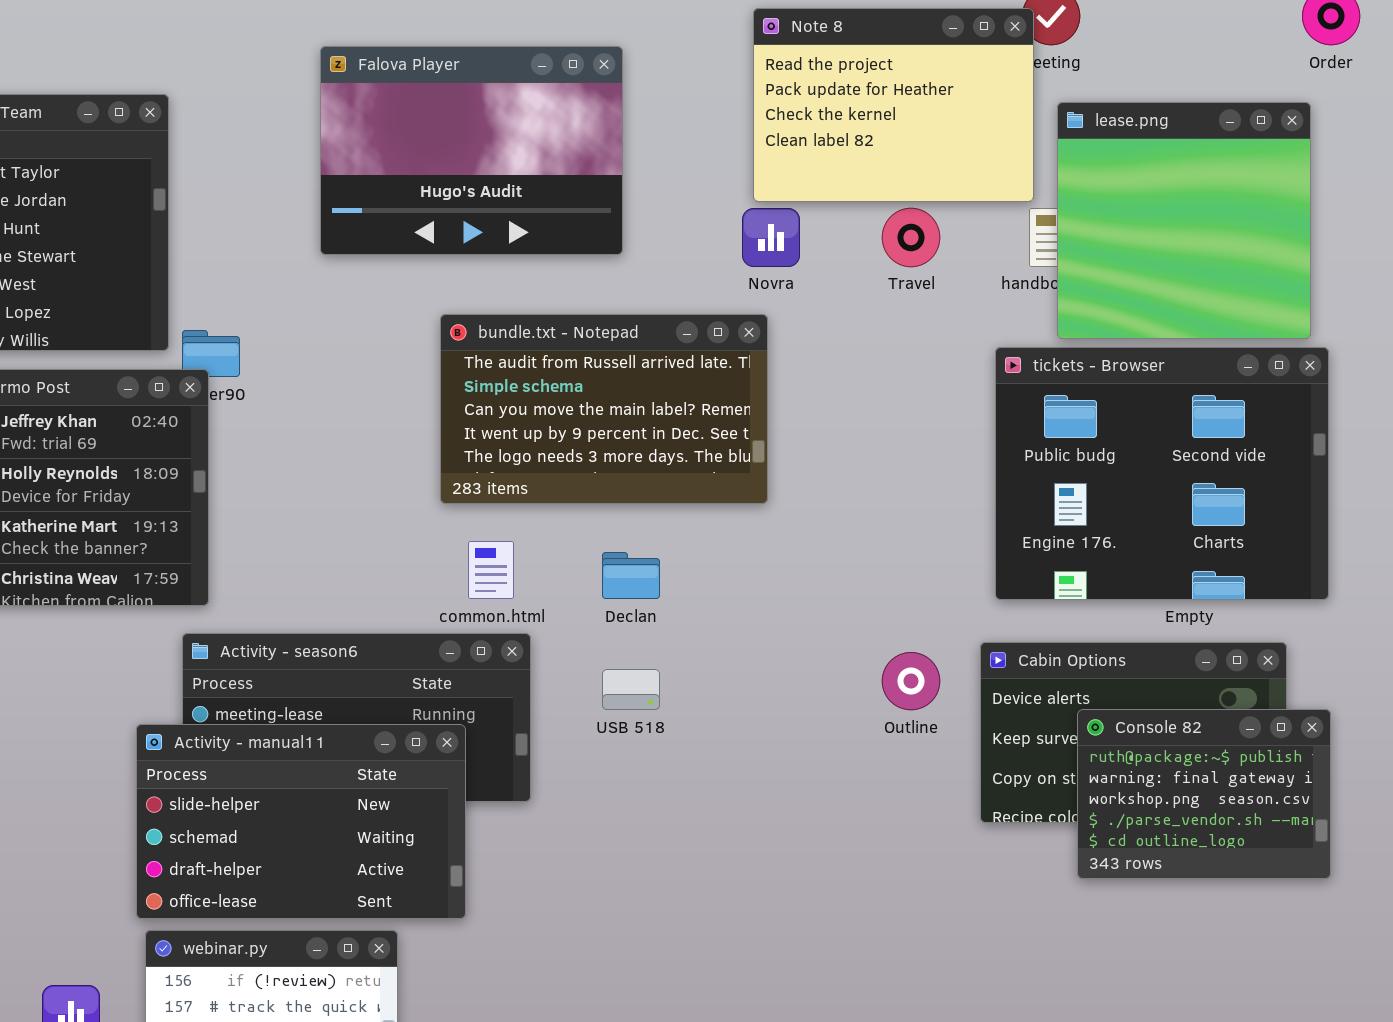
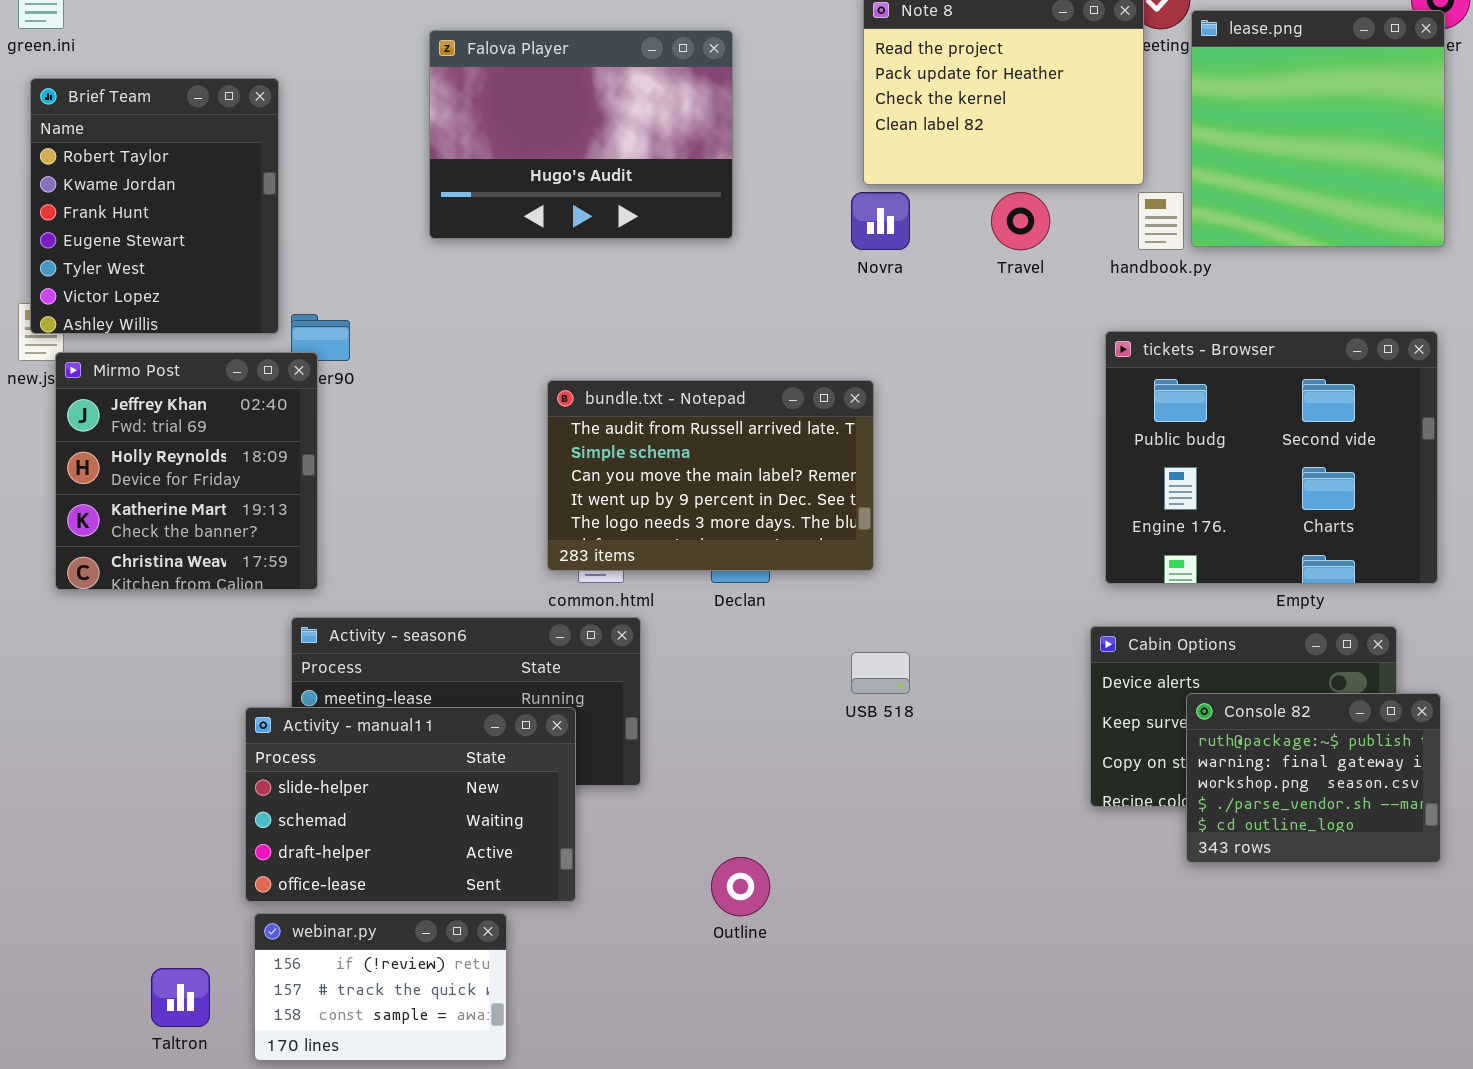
lease.png: [1057,102,1311,339] -> [1191,10,1445,247], moved
bundle.txt - Notepad: [440,314,768,504] -> [547,380,874,571], moved
Outline: [882,652,940,710] -> [711,857,770,916], moved
USB 518: [602,669,660,710] -> [851,652,910,694], moved

